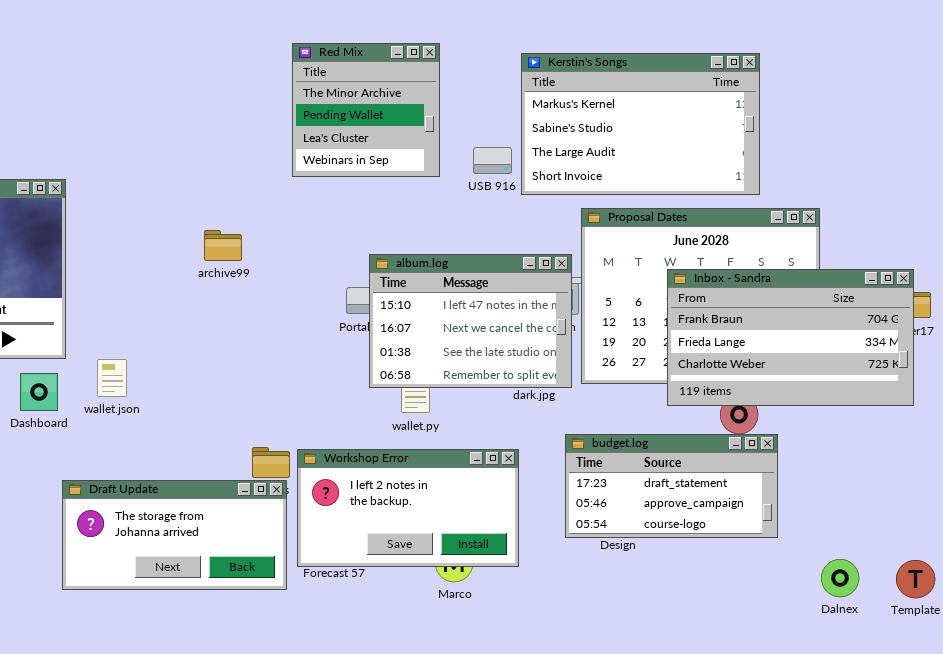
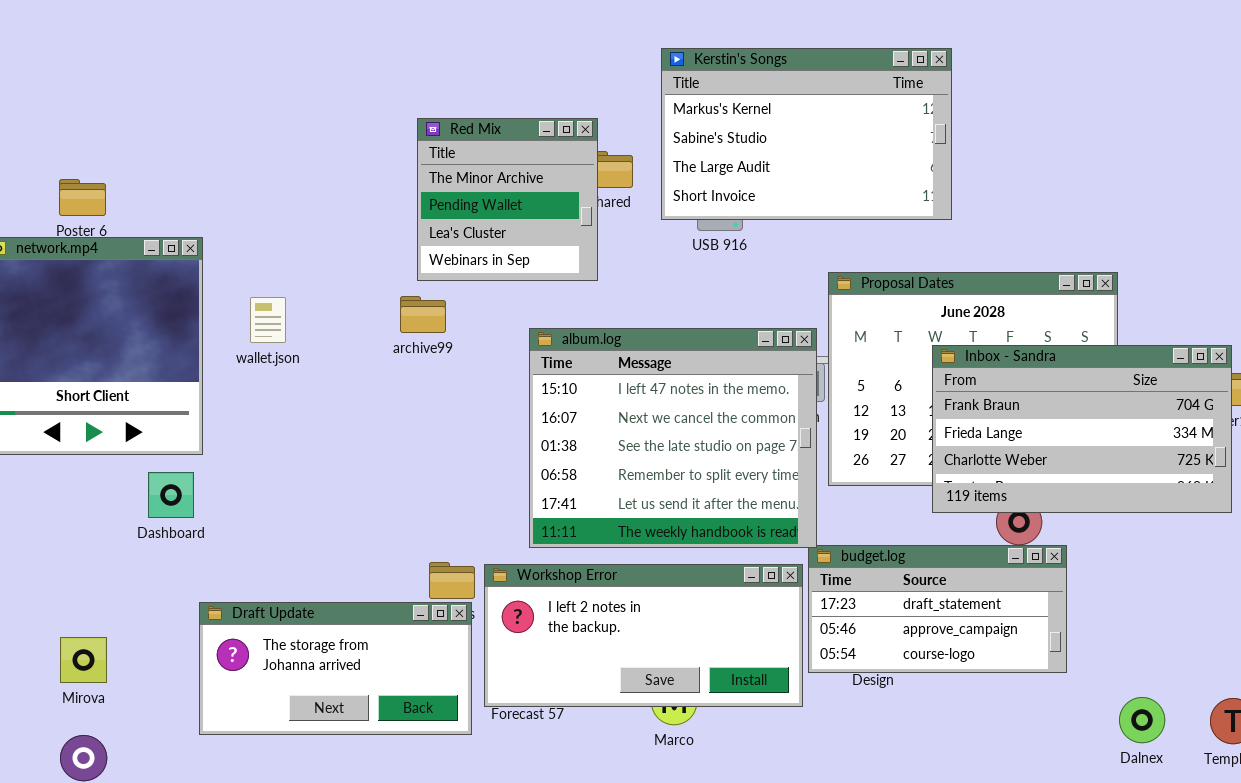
Red Mix: [292,43,440,177] -> [417,118,598,281], moved
Kerstin's Songs: [521,53,760,195] -> [661,48,952,220], moved
archive99: [204,230,242,261] -> [400,296,446,333], moved
album.log: [369,254,572,388] -> [529,328,817,548], resized
wallet.json: [97,359,127,397] -> [250,297,286,343], moved
Workshop Error: [297,449,519,567] -> [484,564,803,707], resized

